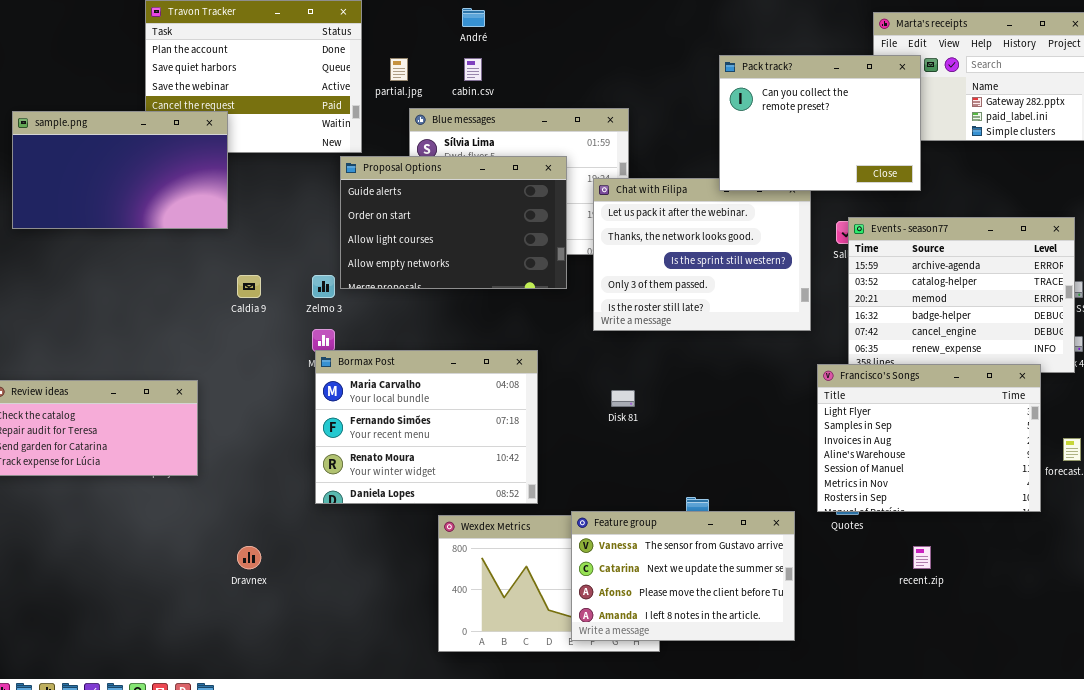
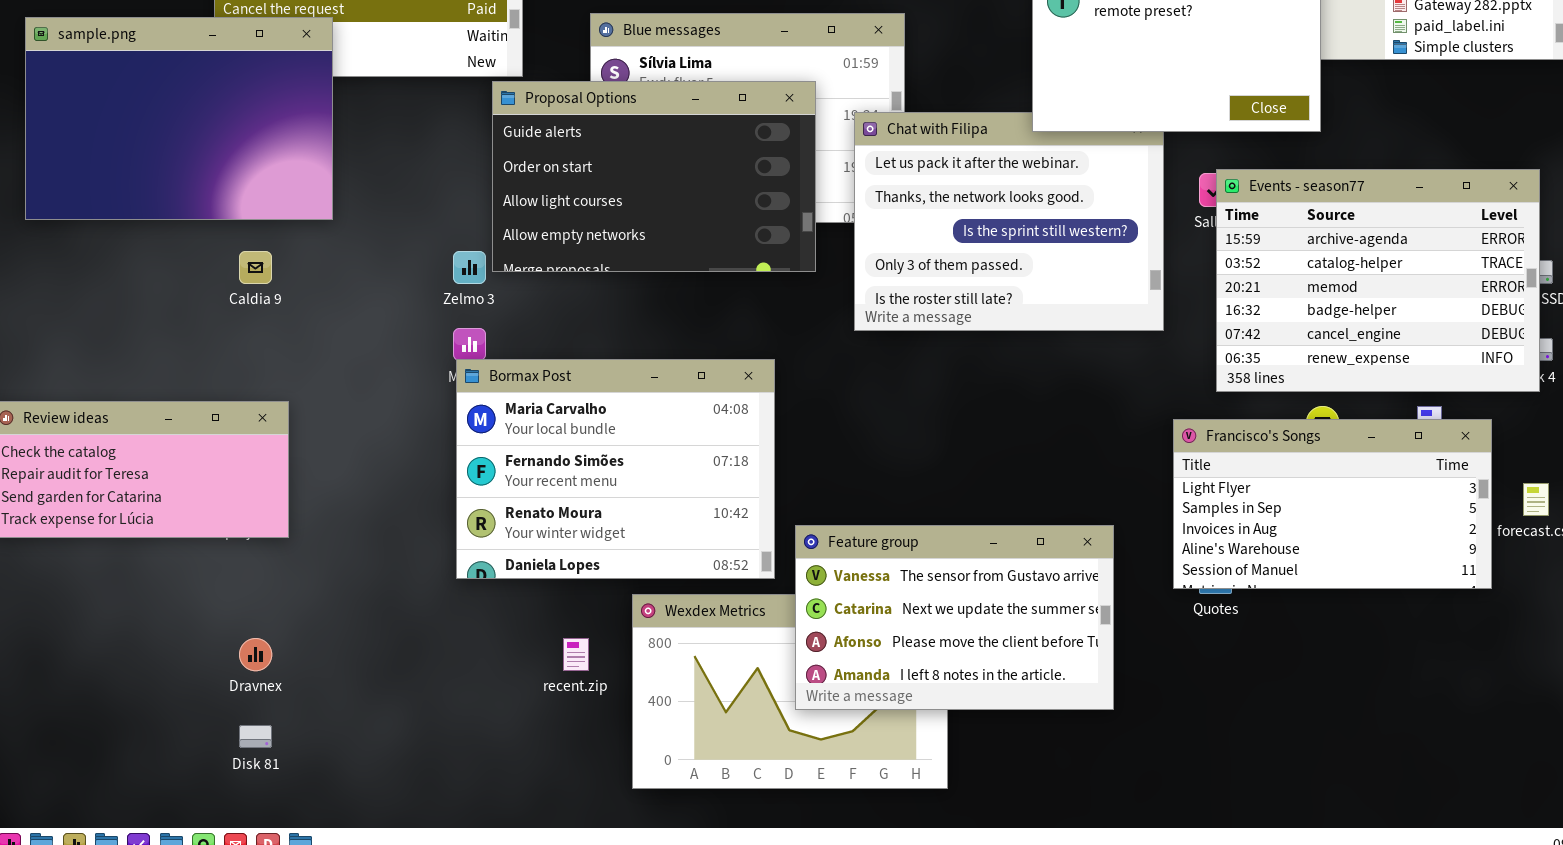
sample.png: [12,111,228,229] -> [25,17,333,220], resized
Caldia 9: [237,275,261,298] -> [239,251,272,284], moved
Francisco's Songs: [817,364,1041,512] -> [1173,419,1492,589], resized
Disk 81: [611,390,635,407] -> [239,725,272,748], moved
Feature group: [571,511,795,641] -> [795,525,1114,710], moved
Dravnex: [237,546,261,569] -> [239,638,272,671], moved
recent.zip: [913,546,931,569] -> [563,638,589,671], moved

